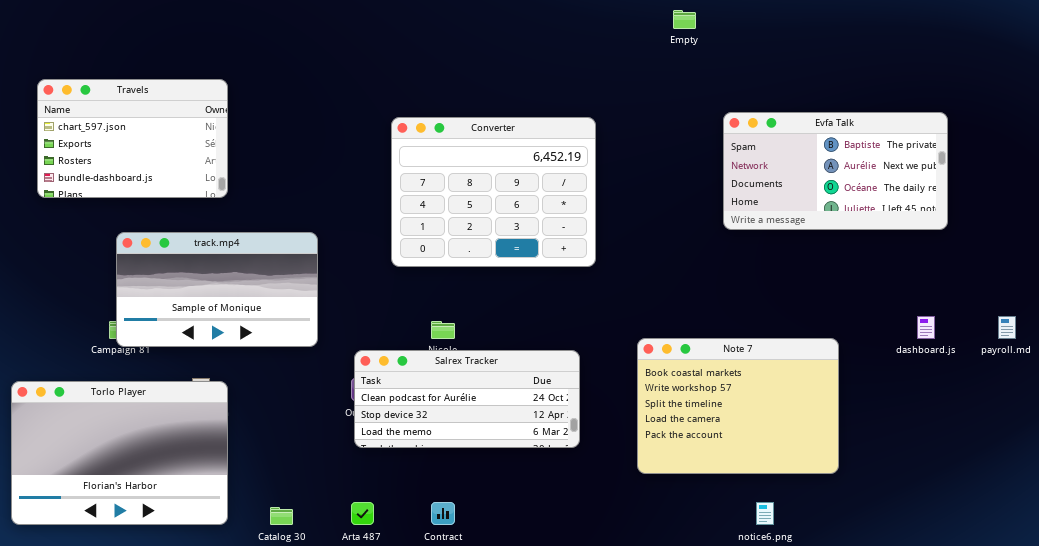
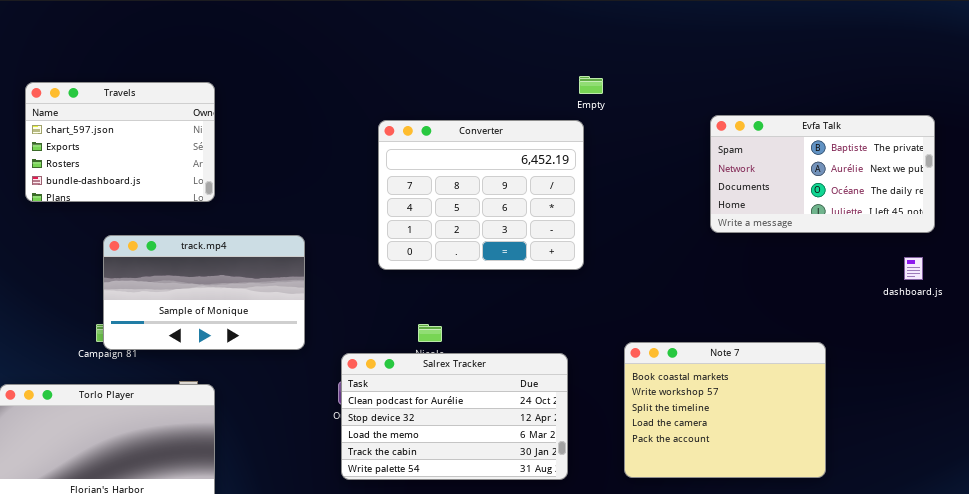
Empty: [673,10,696,29] -> [579,76,603,94], moved
dashboard.js: [917,316,935,339] -> [904,257,923,280], moved
Salrex Tracker: [354,350,580,448] -> [341,353,568,480], resized

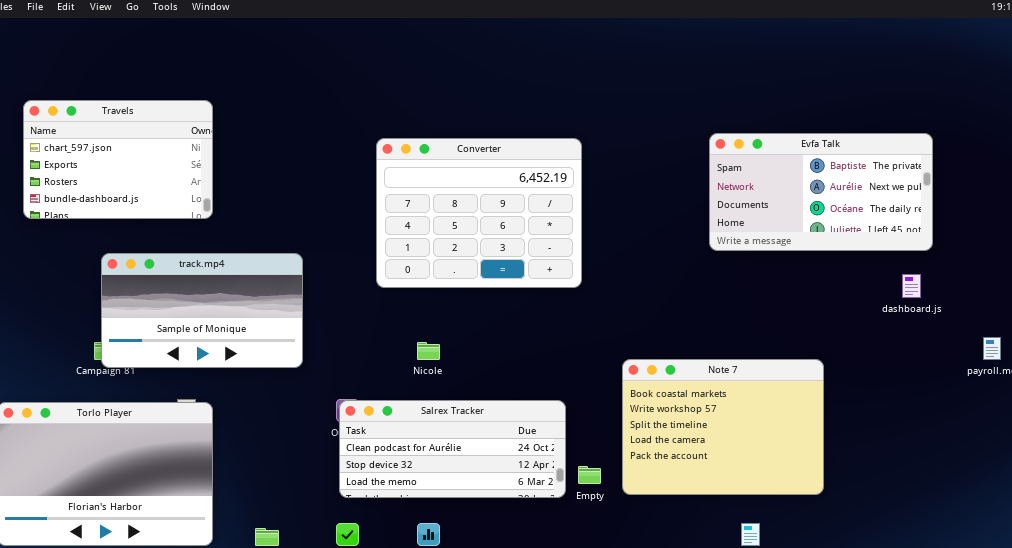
Empty: [579,76,603,94] -> [578,466,601,484], moved
Salrex Tracker: [341,353,568,480] -> [339,400,566,498], resized

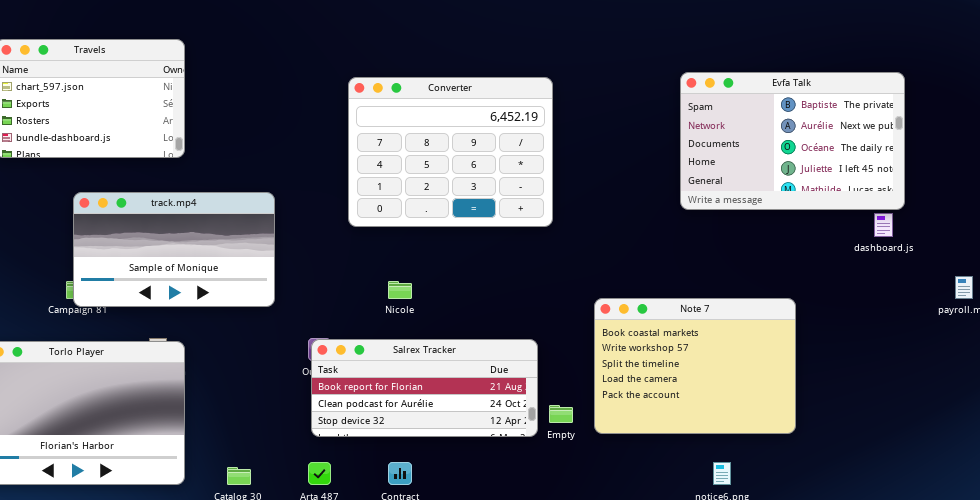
Evfa Talk: [709,133,933,251] -> [680,72,905,210], resized
Salrex Tracker: [339,400,566,498] -> [311,339,538,437], scrolled up 1 row

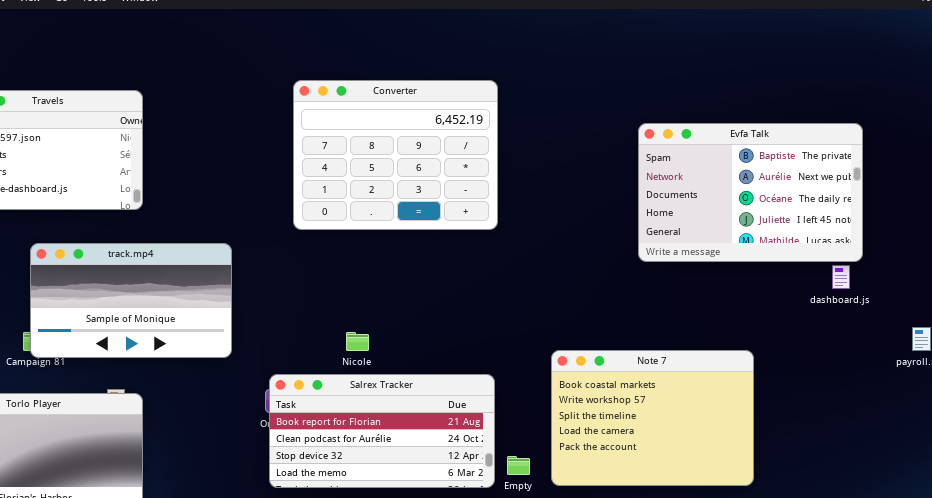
Converter: [348,77,553,227] -> [293,80,498,230], moved
Salrex Tracker: [311,339,538,437] -> [269,374,495,488], resized

